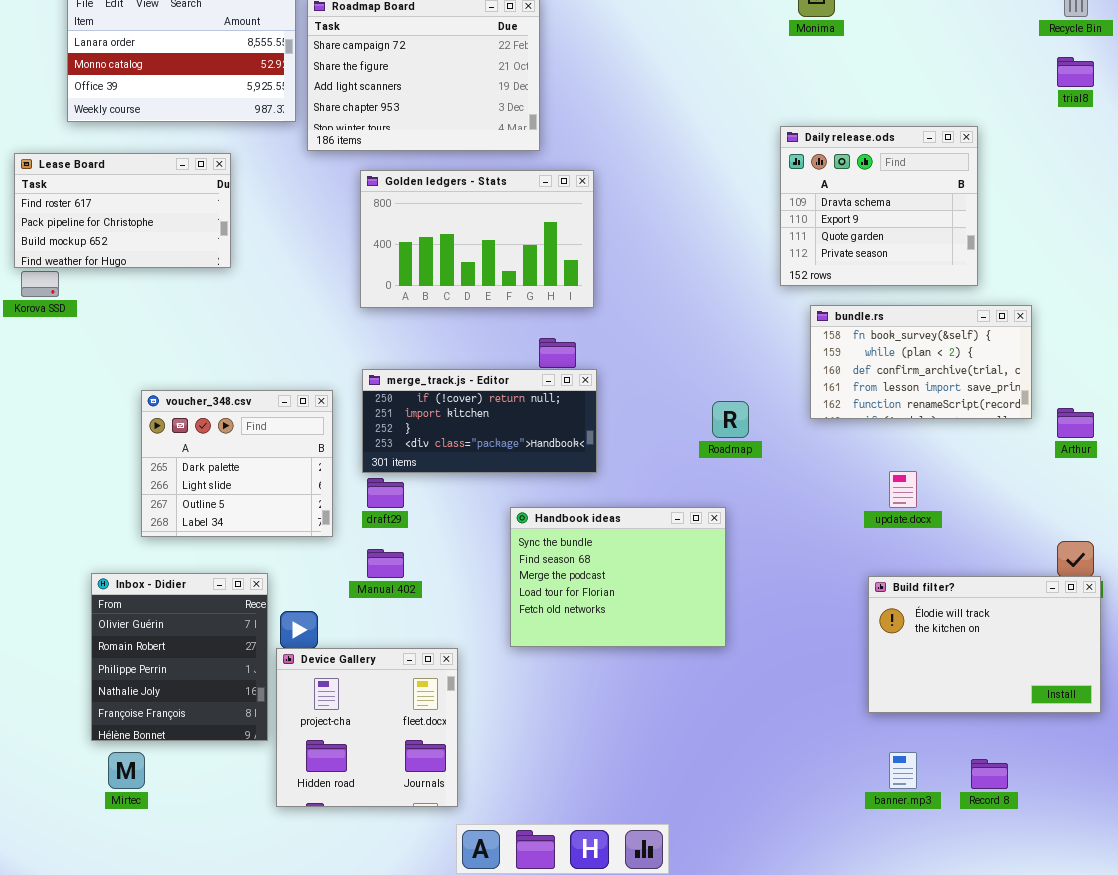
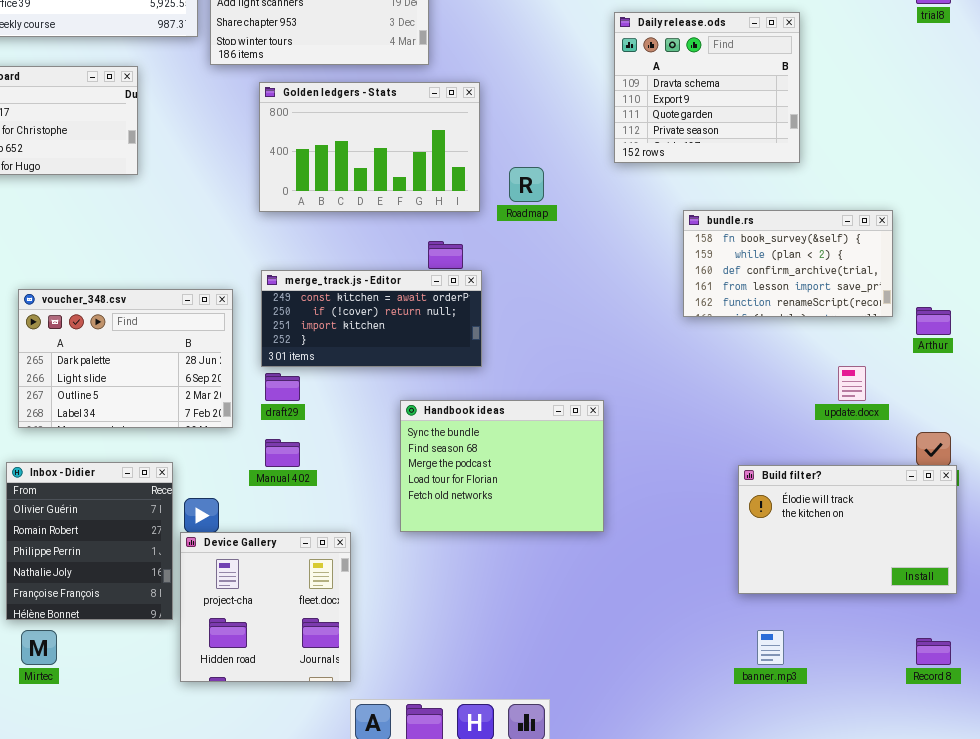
Daily release.ods: [780,126,978,286] -> [614,12,800,163], moved
merge_track.js - Editor: [362,369,597,473] -> [261,270,482,367], scrolled up 1 row
voucher_348.csv: [141,390,333,537] -> [18,289,233,428], resized
Roadmap: [712,401,749,438] -> [509,167,544,202], moved
update.docx: [889,471,917,508] -> [838,366,866,401], moved
Record 8: [971,759,1008,789] -> [916,638,951,665], moved

